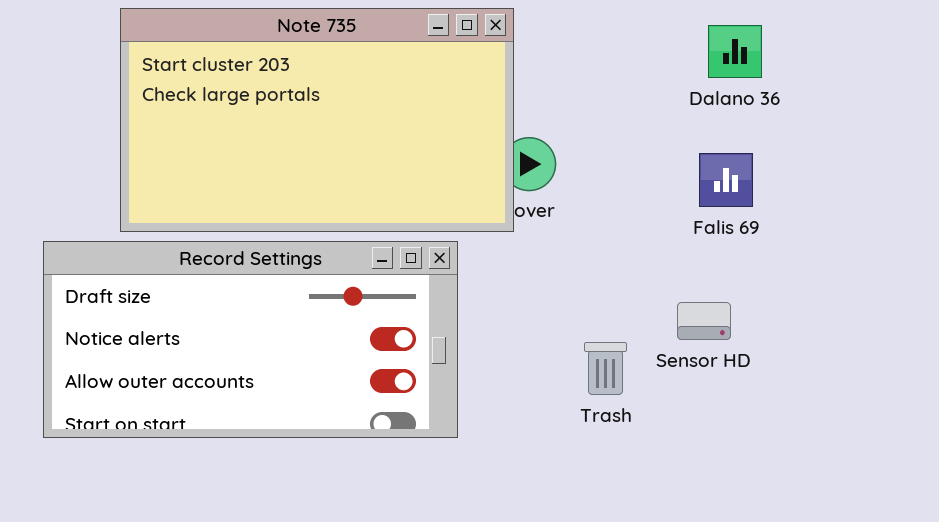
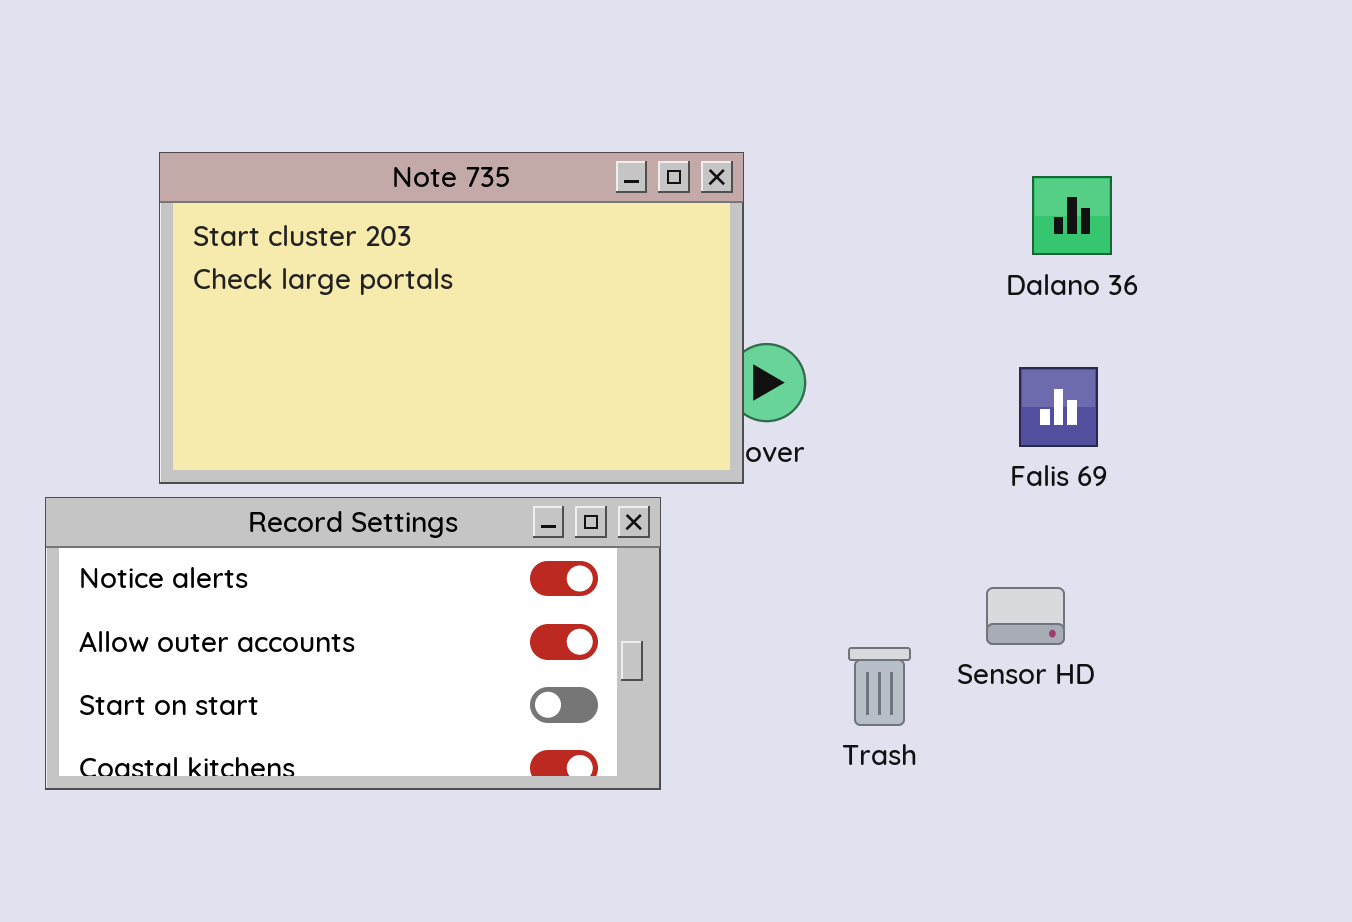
Record Settings: [43,241,458,438] -> [45,497,661,790], scrolled down 1 row

